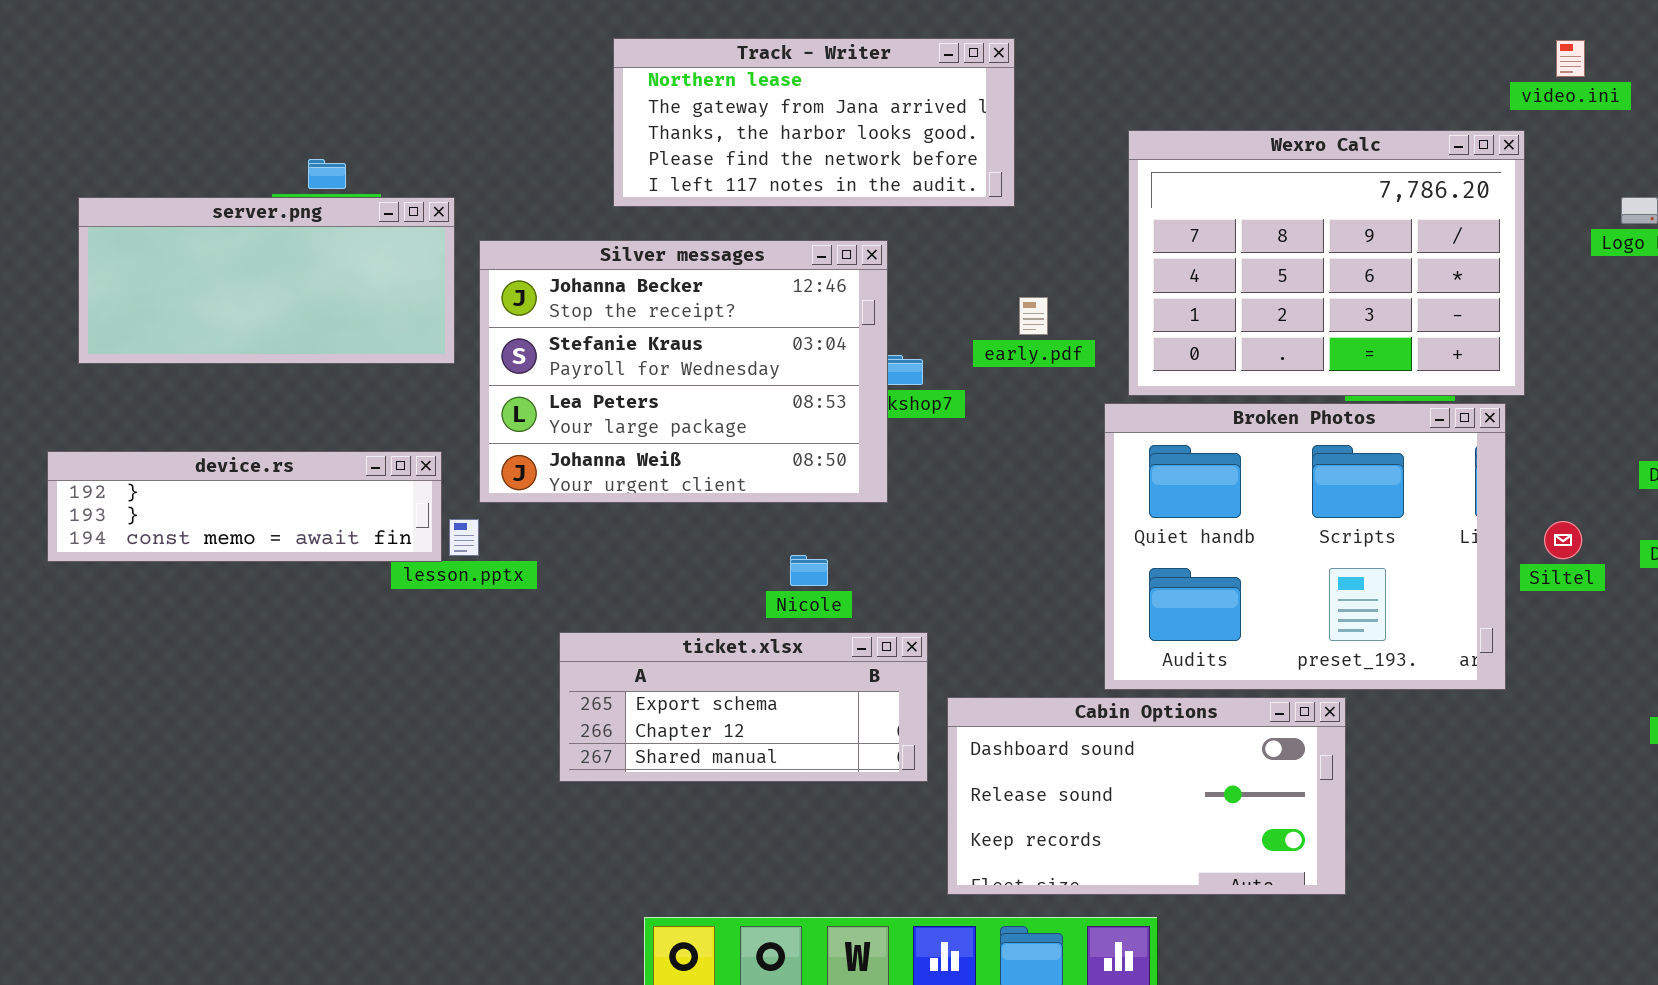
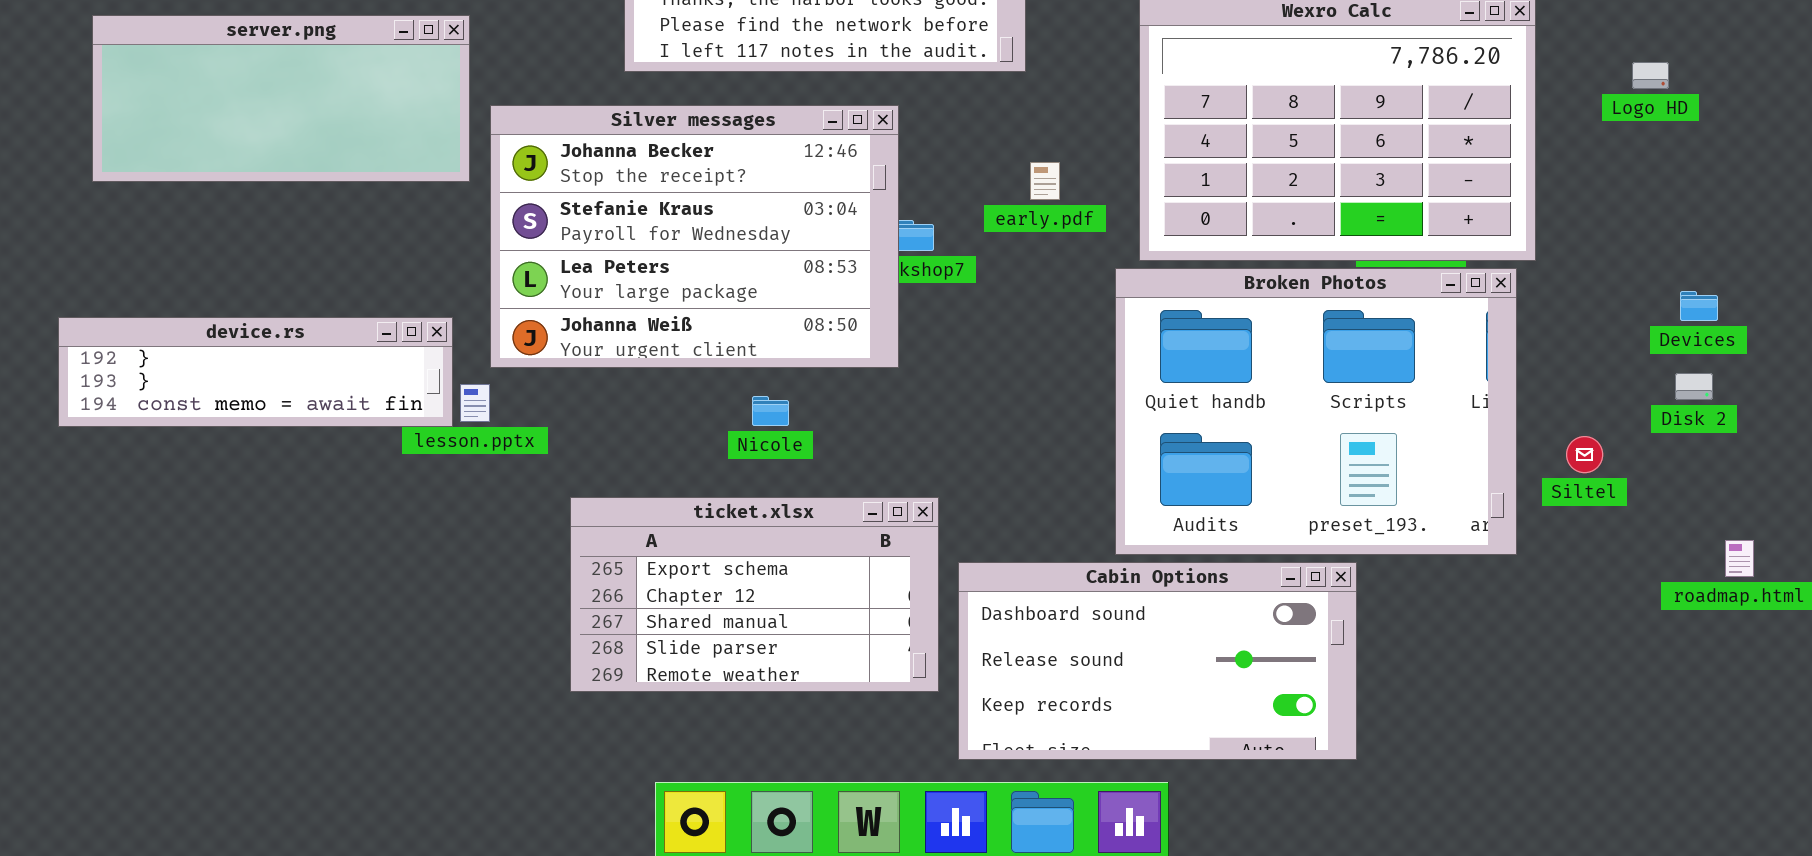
server.png: [78,197,455,364] -> [92,15,470,182], moved
Siltel: [1544,521,1582,559] -> [1566,436,1603,473], moved
Nicole: [790,555,828,586] -> [752,396,789,426], moved
ticket.xlsx: [559,632,928,782] -> [570,497,939,692], resized

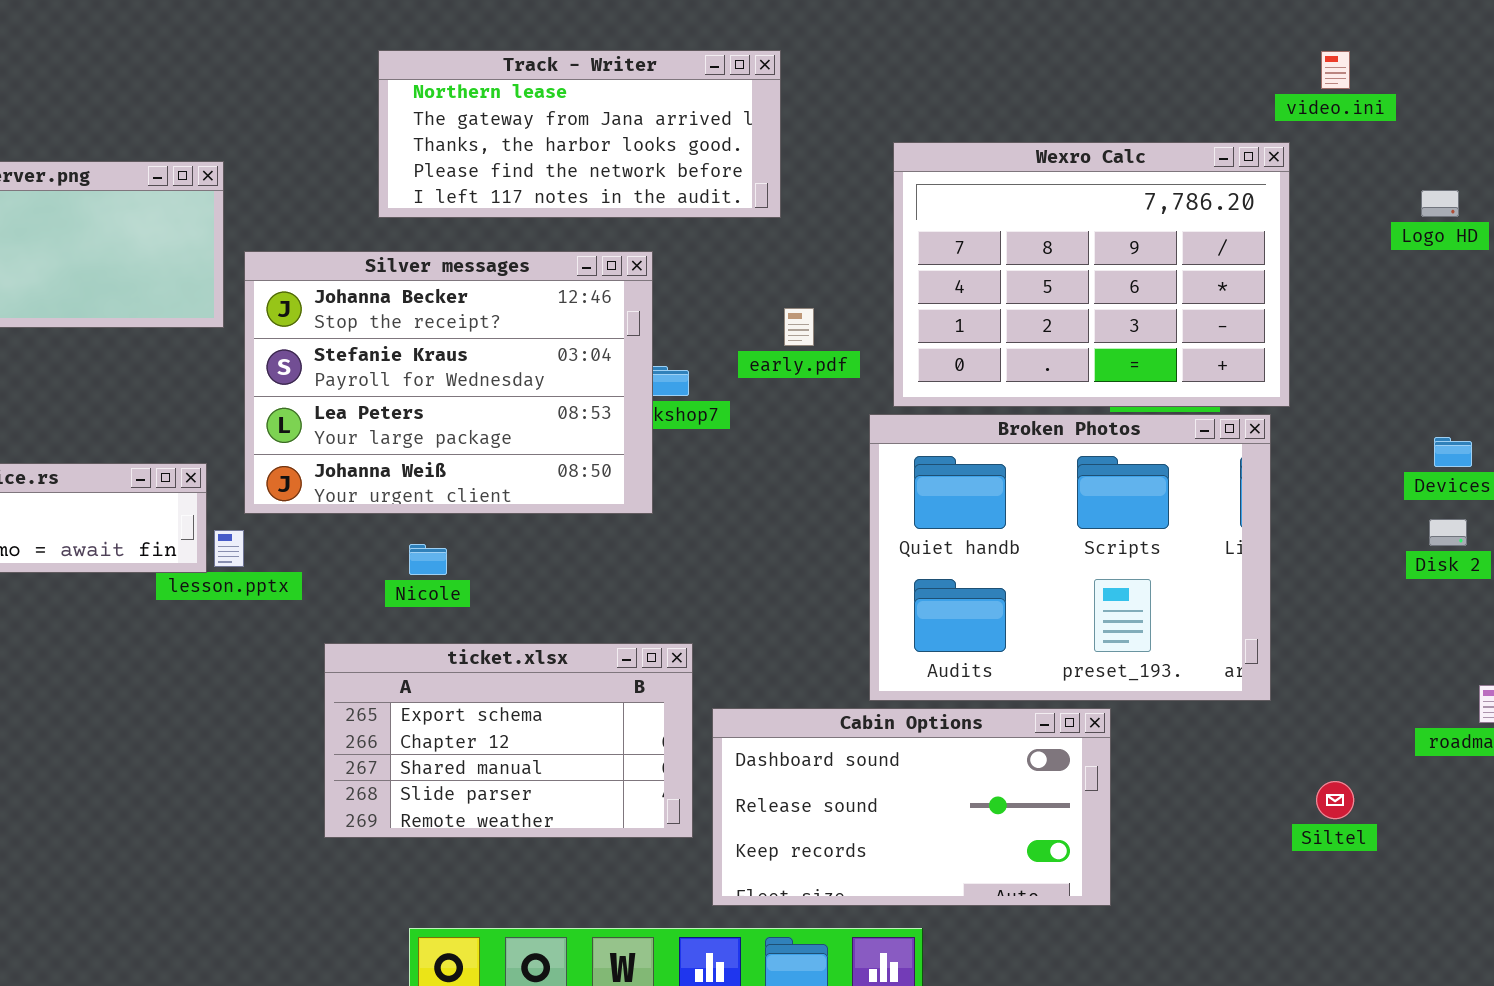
Logo HD: [1632,62,1669,89] -> [1421,190,1459,217], moved
Nicole: [752,396,789,426] -> [409,544,447,575], moved
Siltel: [1566,436,1603,473] -> [1316,781,1354,819], moved

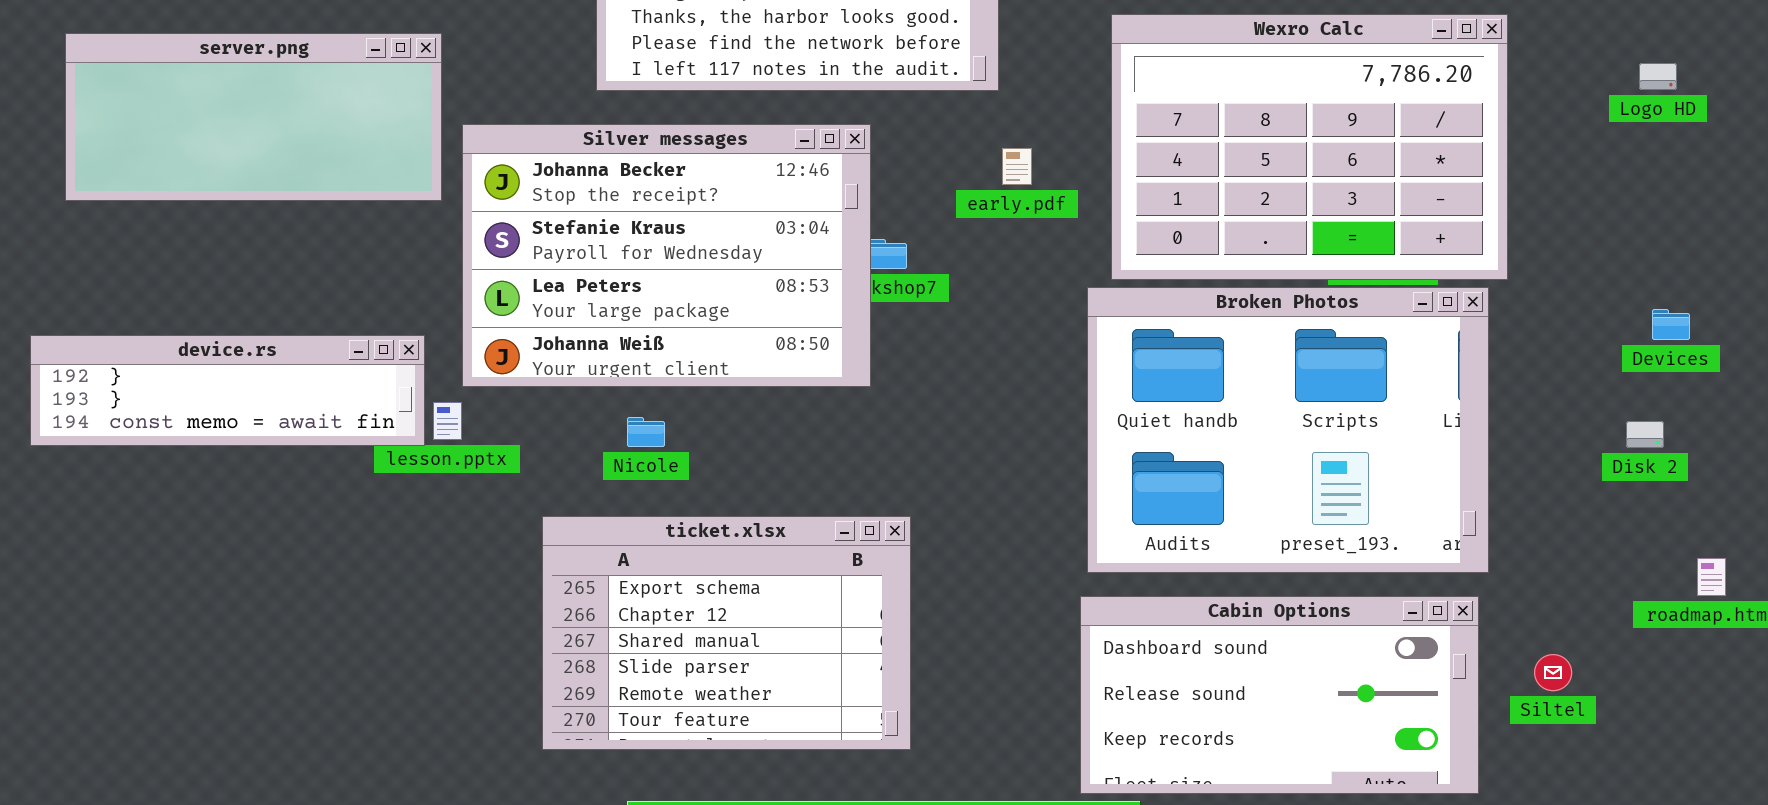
early.pdf: [784,308,814,346] -> [1002,148,1032,185], moved
Disk 2: [1429,519,1467,546] -> [1626,421,1664,448], moved
ticket.xlsx: [324,643,693,838] -> [542,516,911,750], resized
Cabin Options: [712,708,1111,906] -> [1080,596,1479,794], moved

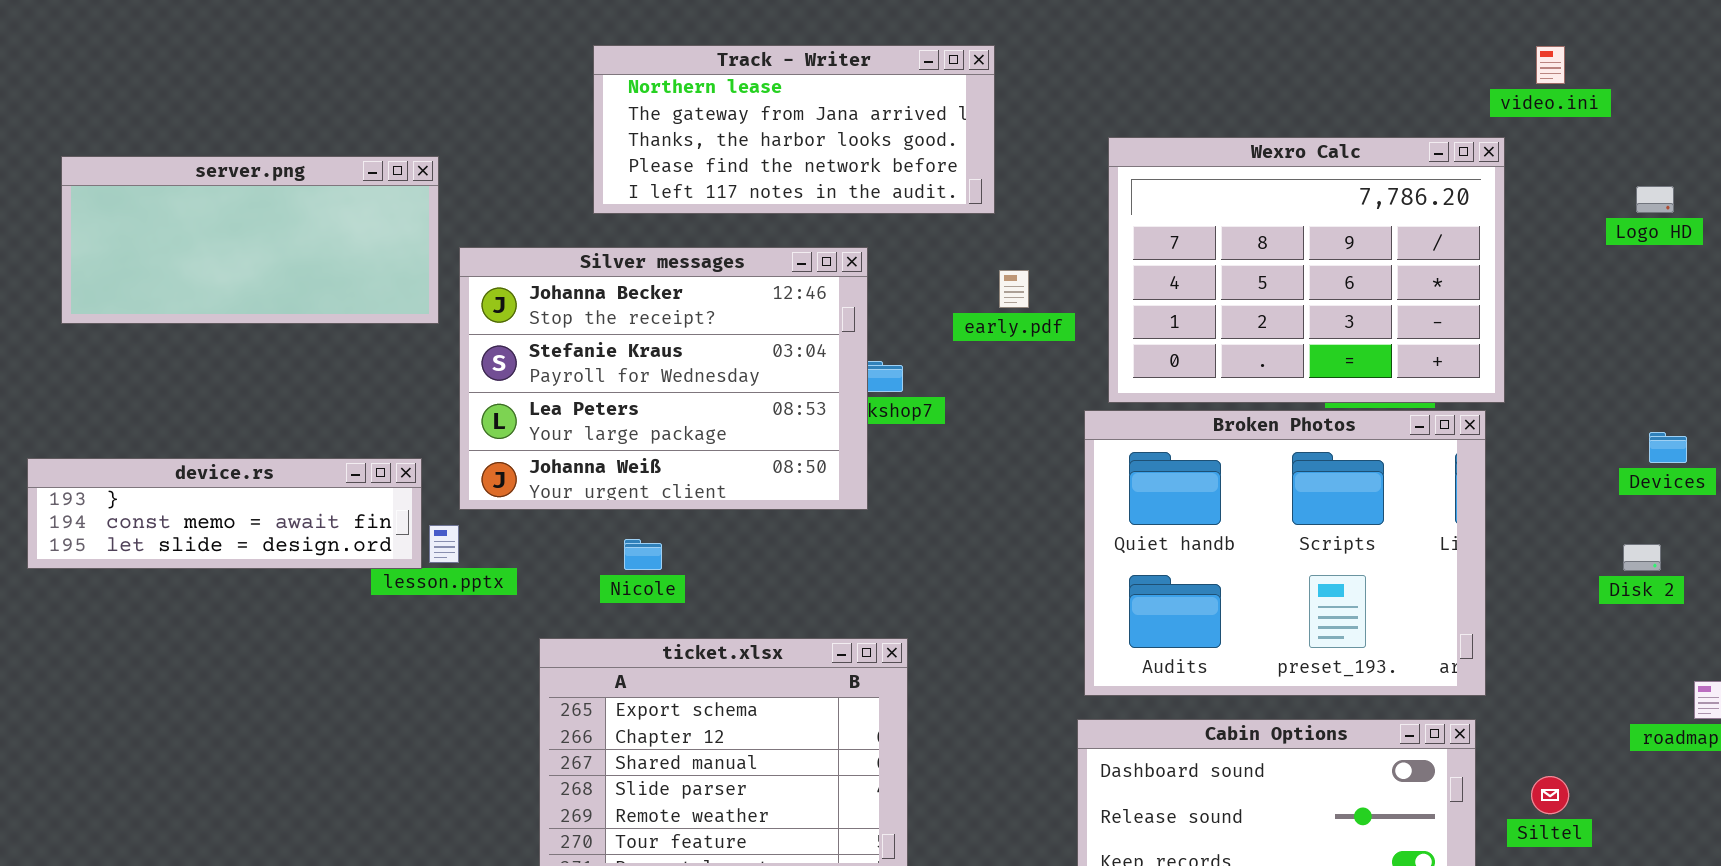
device.rs: [30,335,425,446] -> [27,458,422,569], scrolled down 1 row

